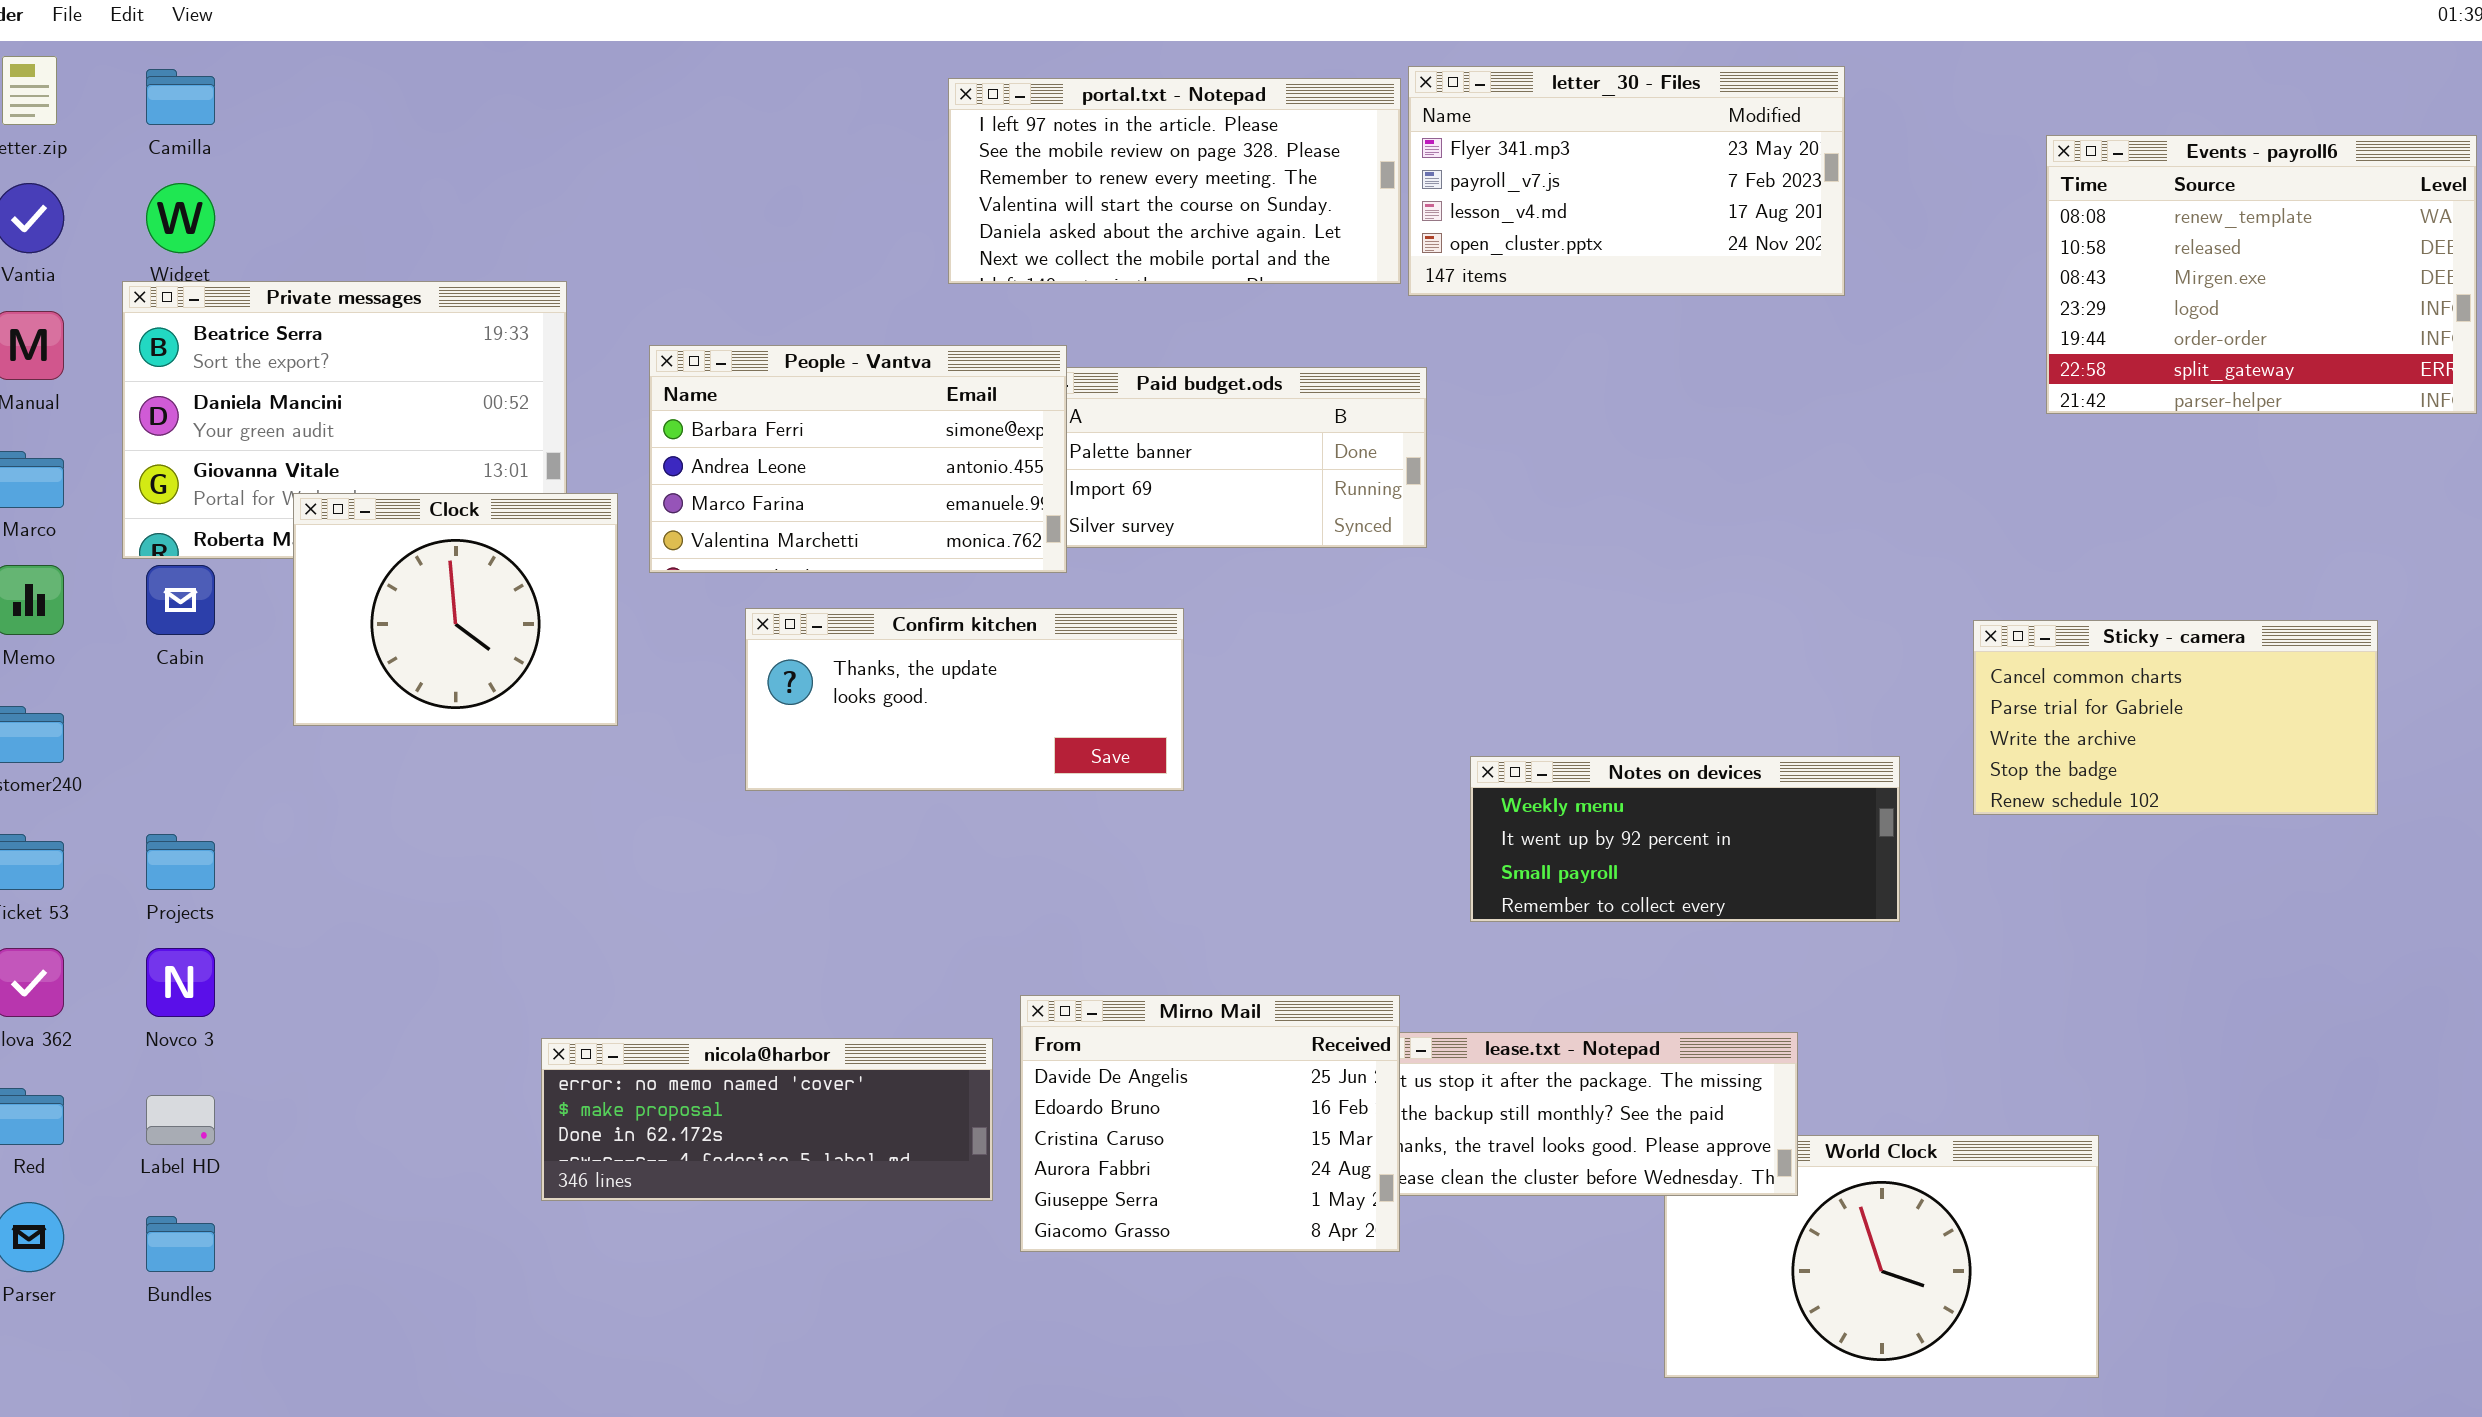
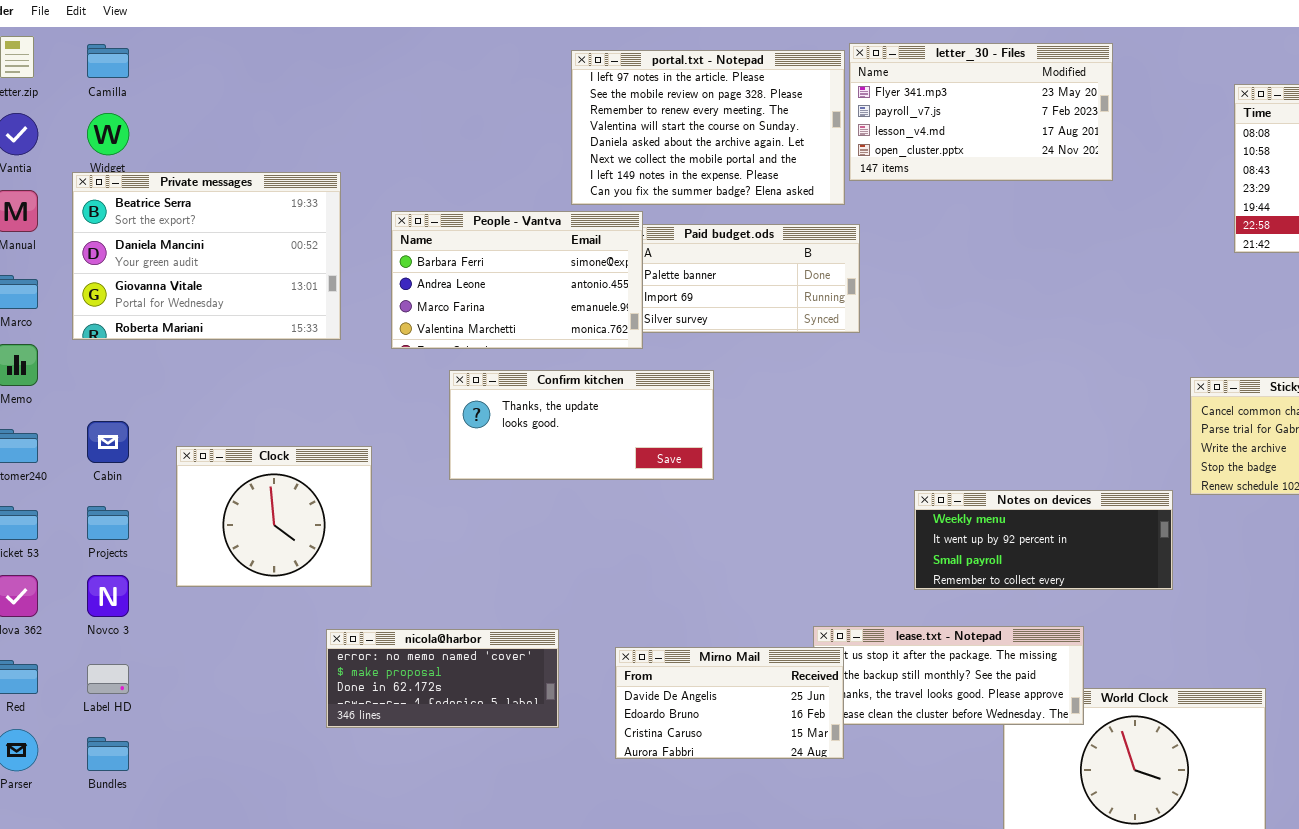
portal.txt - Notepad: [948,78,1401,284] -> [571,50,845,205], resized
Clock: [293,493,618,726] -> [176,446,372,587], moved
Cabin: [146,565,215,635] -> [87,421,129,463], moved
Notes on devices: [1470,756,1900,922] -> [914,490,1173,590], moved
Mirno Mail: [1020,995,1400,1252] -> [615,647,844,759], resized
nicola@harbor: [541,1038,993,1201] -> [326,629,559,728], resized

